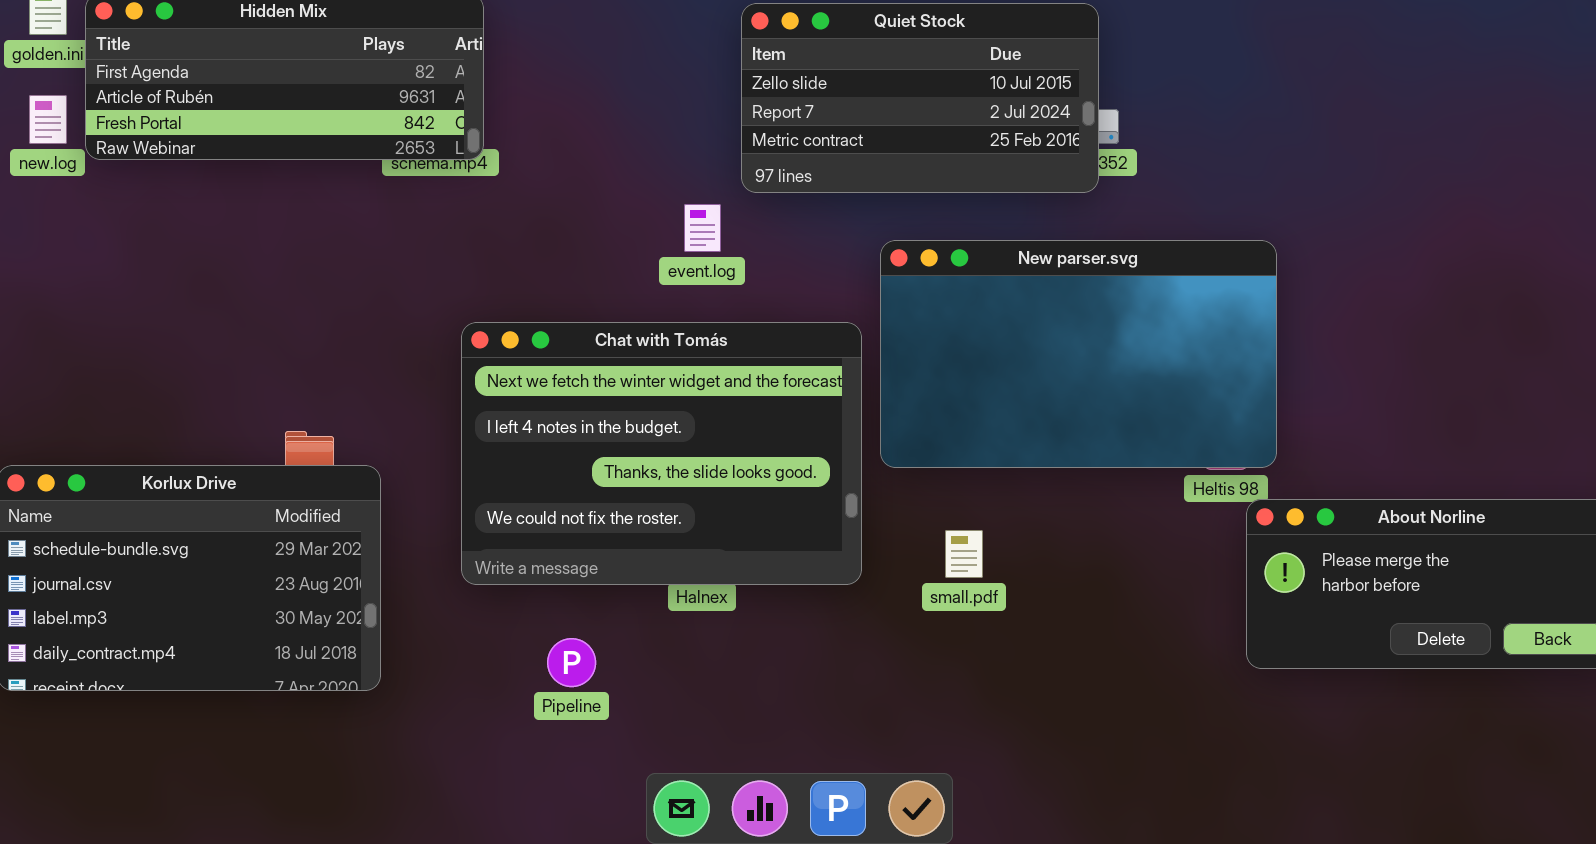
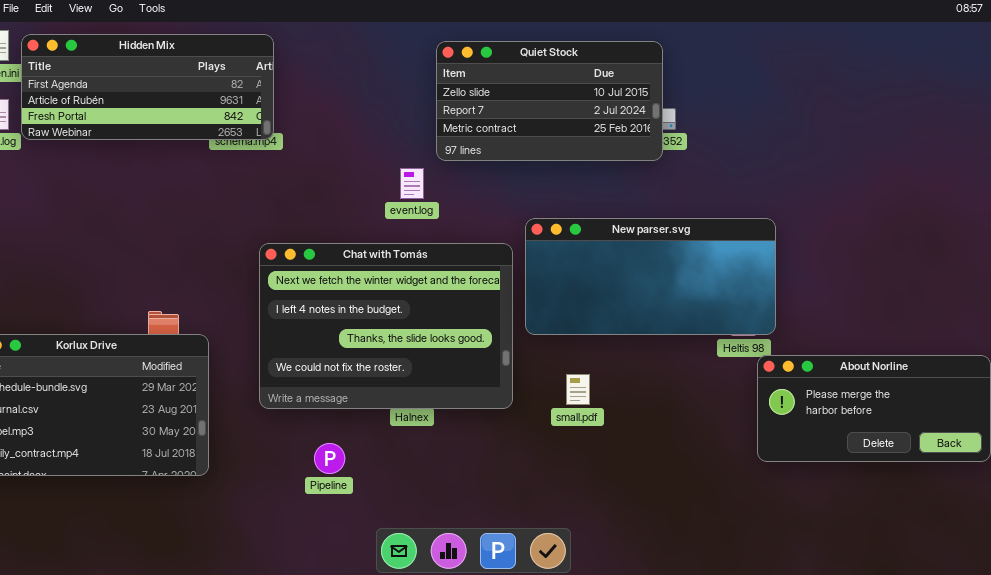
New parser.svg: [880,240,1277,468] -> [525,218,776,335], resized

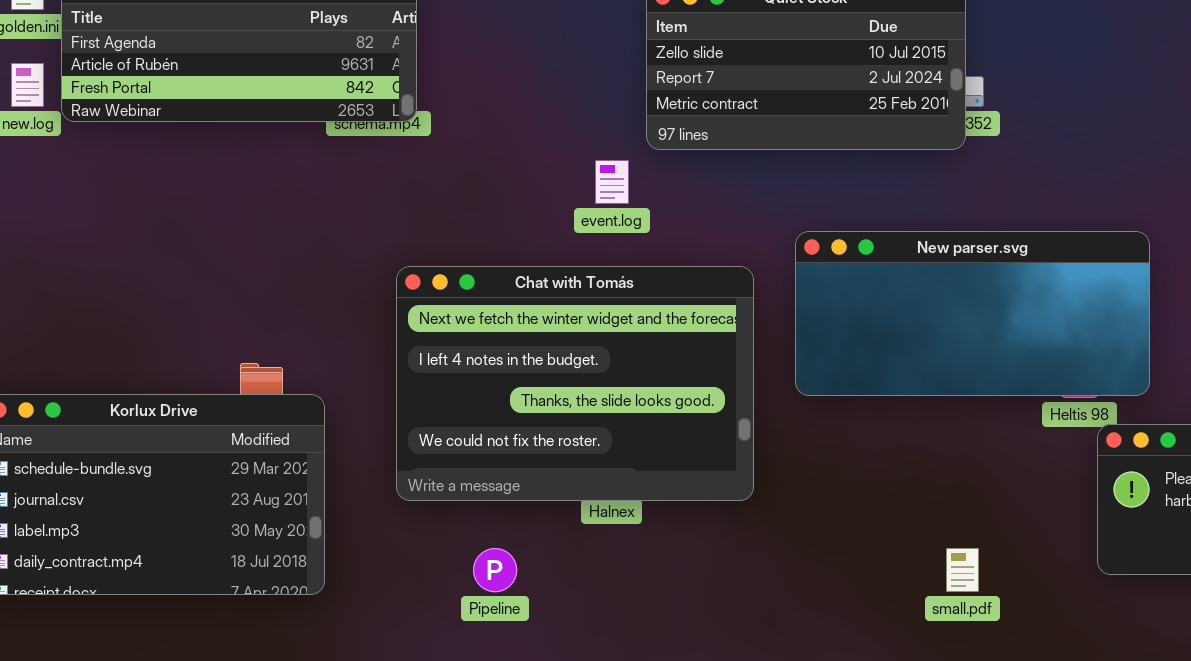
New parser.svg: [525,218,776,335] -> [795,231,1150,396], moved
small.pdf: [566,374,590,405] -> [946,548,979,592], moved

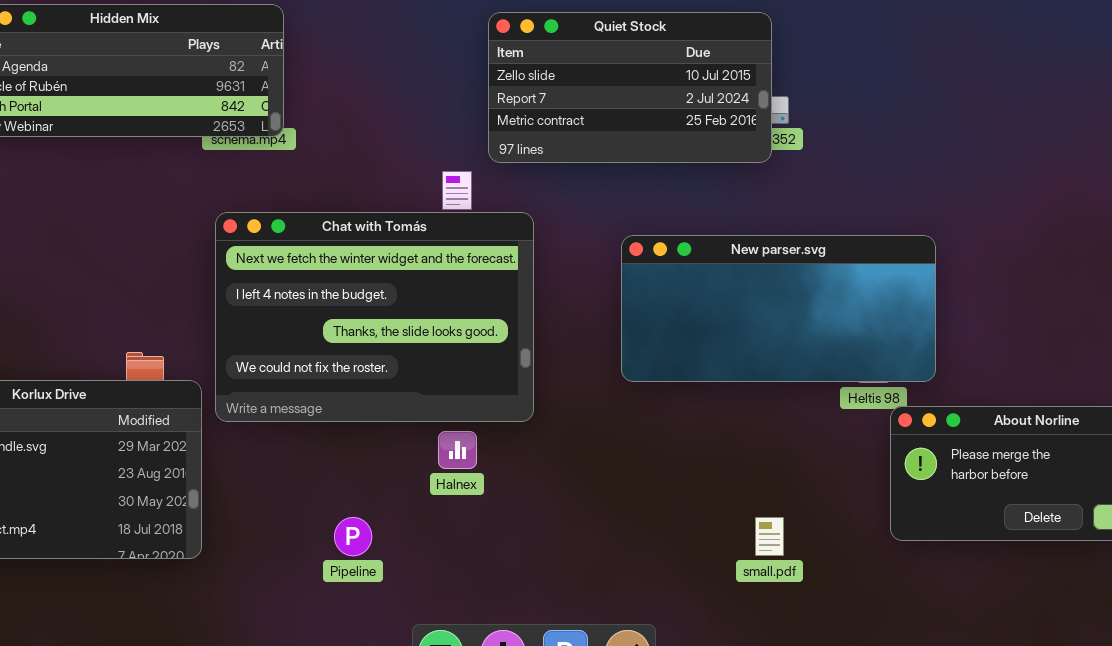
Chat with Tomás: [396,266,754,501] -> [215,212,534,422], moved

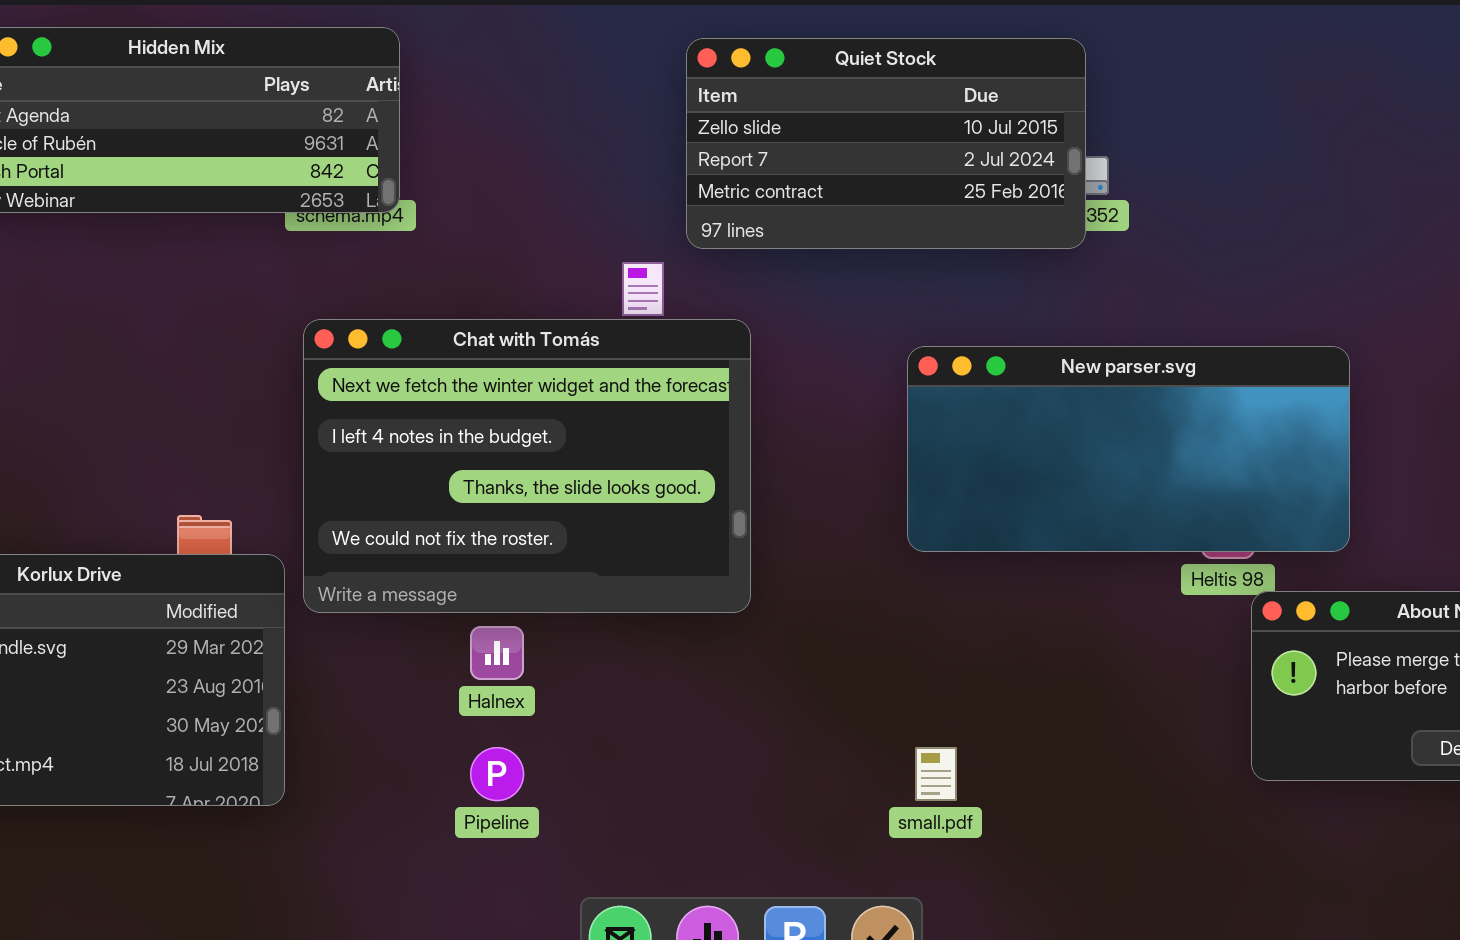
New parser.svg: [621,235,936,382] -> [907,346,1350,552], moved
Halnex: [438,431,477,469] -> [470,626,524,680], moved
small.pdf: [755,517,784,556] -> [915,747,957,801], moved

